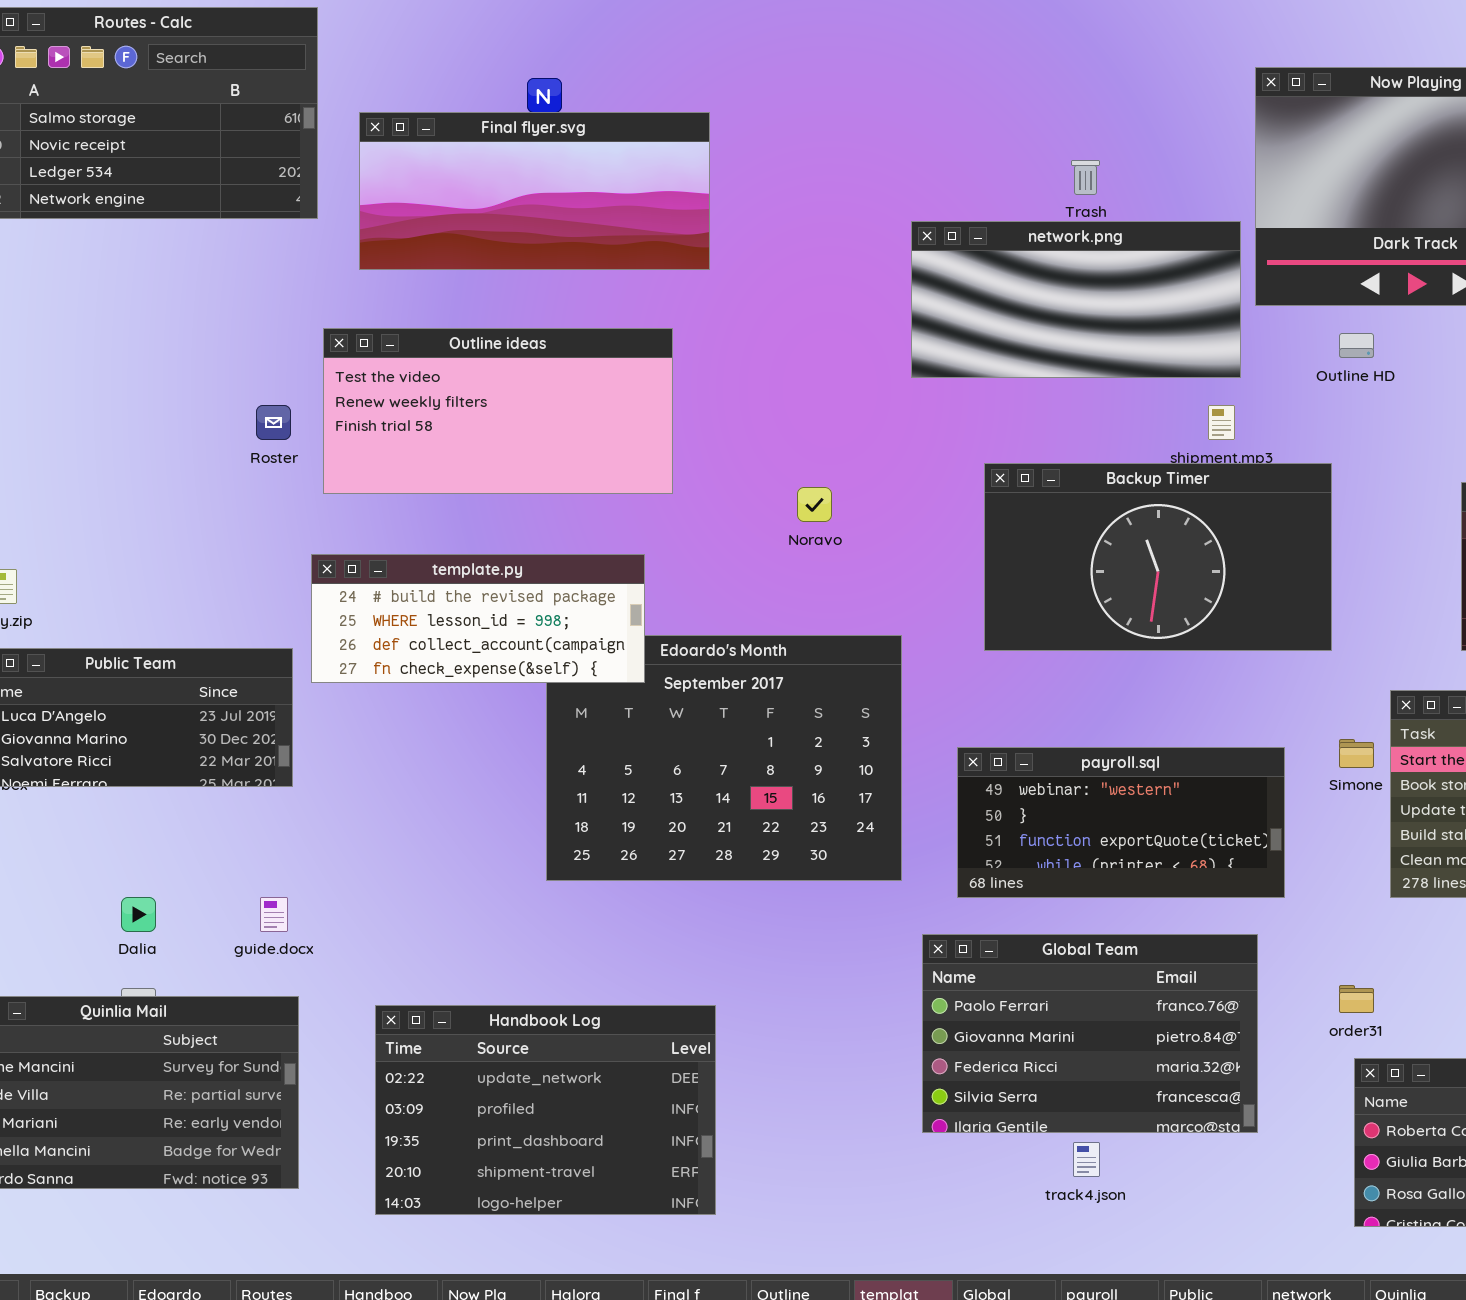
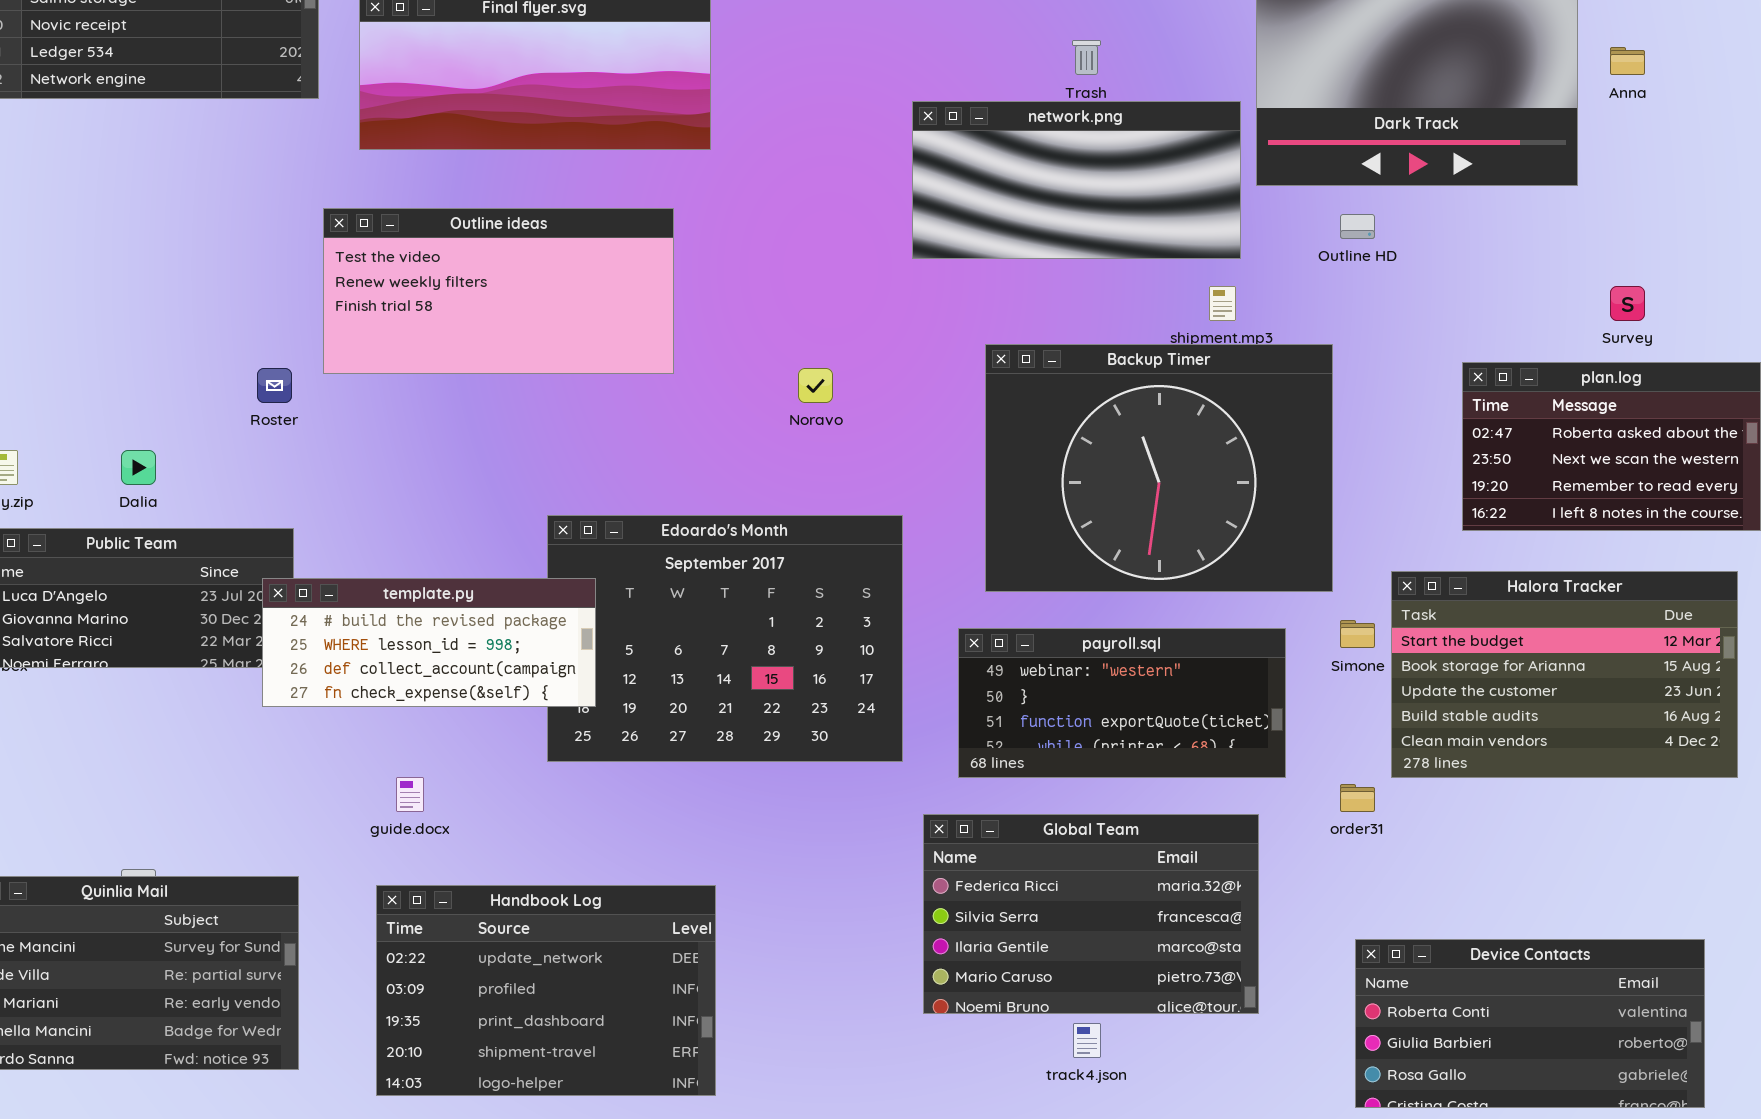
Roster: [256,405,291,440] -> [257,368,292,403], moved
Backup Timer: [984,463,1332,651] -> [985,344,1333,592], resized
template.py: [311,554,645,683] -> [262,578,596,707], moved
Dalia: [121,897,156,932] -> [121,450,156,485], moved
guide.docx: [260,897,288,932] -> [396,777,424,812], moved
Global Team: [922,934,1258,1133] -> [923,814,1259,1014], scrolled down 2 rows
order31: [1339,985,1374,1013] -> [1340,784,1375,812], moved

